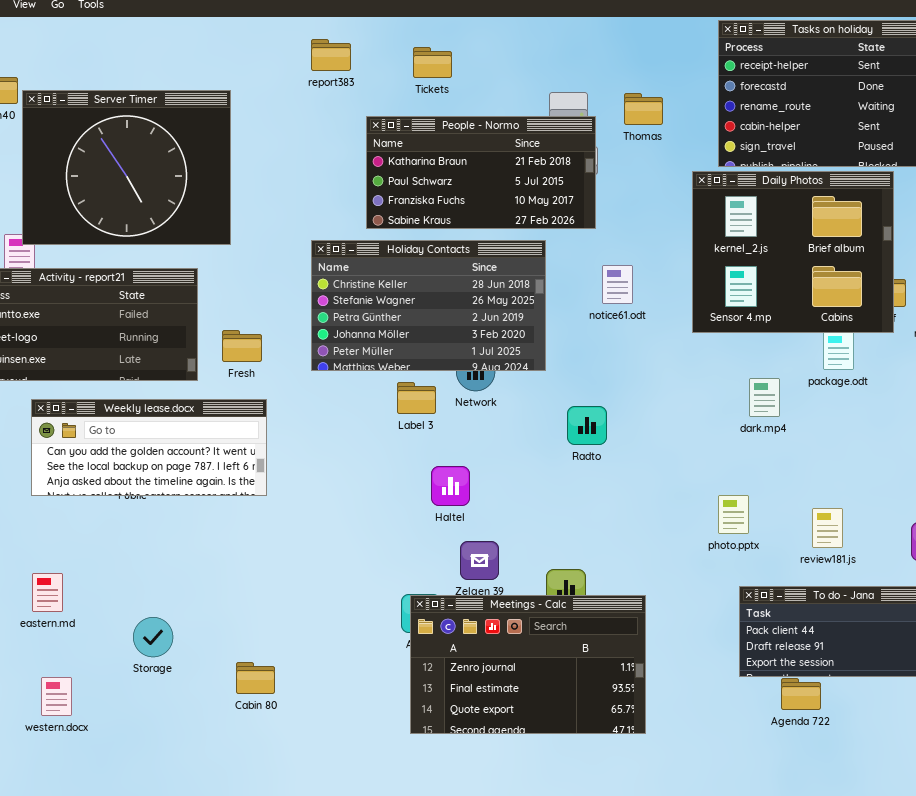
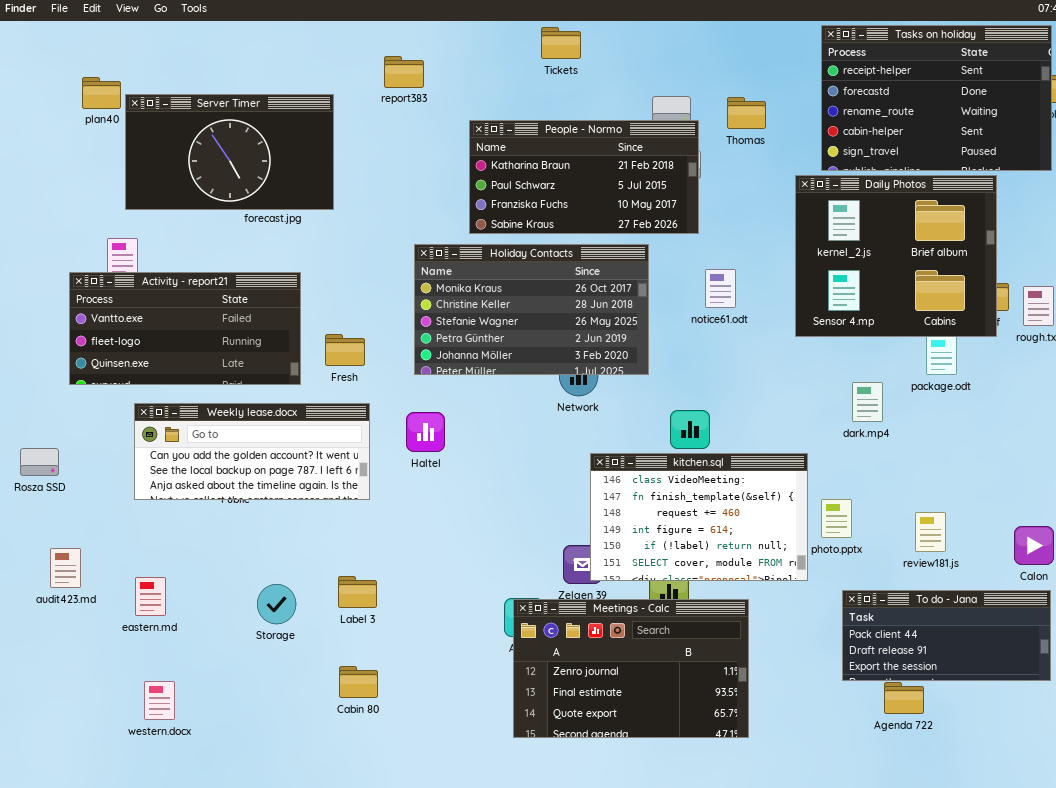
report383: [311,39,351,71] -> [384,56,424,88], moved
Tickets: [413,47,452,78] -> [541,27,581,59], moved
Server Timer: [22,90,231,245] -> [125,94,334,210], resized
Holiday Contacts: [311,240,546,371] -> [414,244,649,375], scrolled up 1 row
Label 3: [397,382,436,414] -> [338,576,377,608], moved
kitchen.sql: none -> [590,453,808,581], opened
Haltel: [431,466,470,506] -> [406,412,445,452], moved
Storage: [133,617,173,657] -> [257,584,296,624], moved

